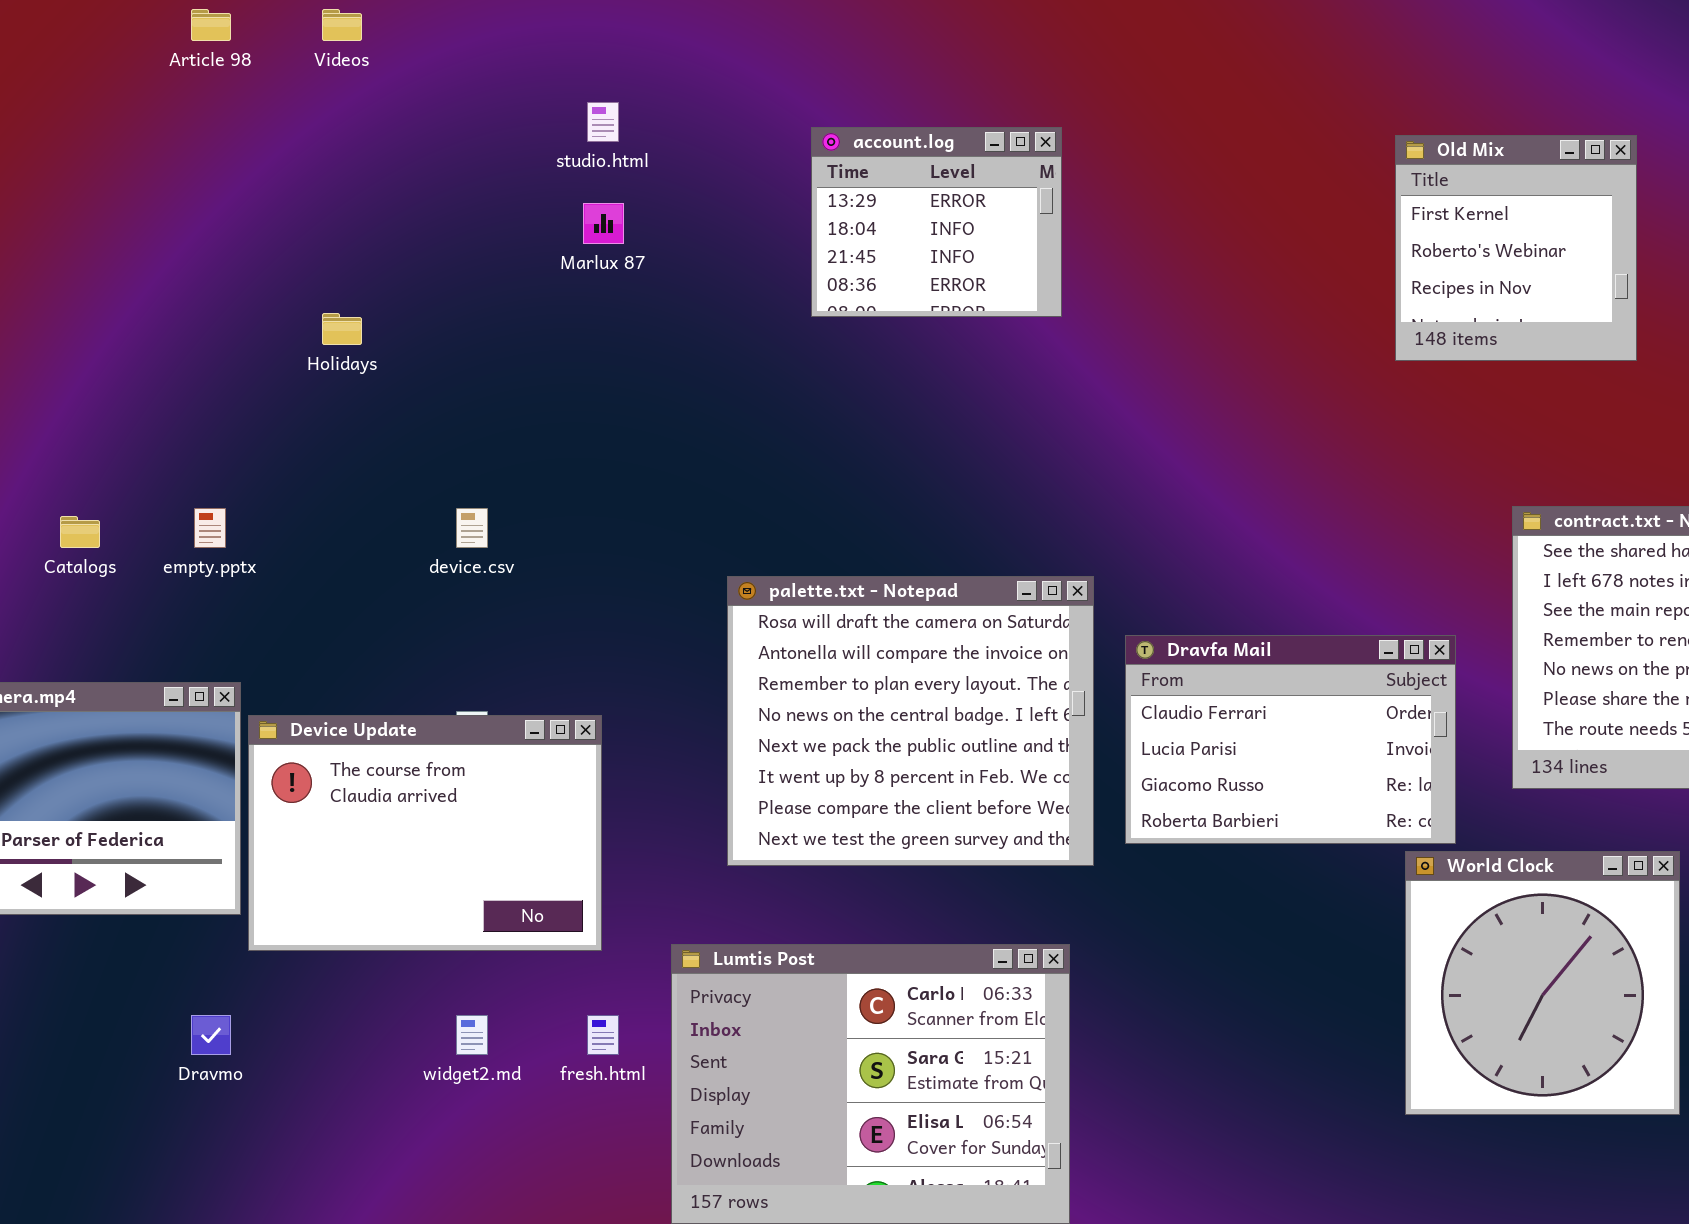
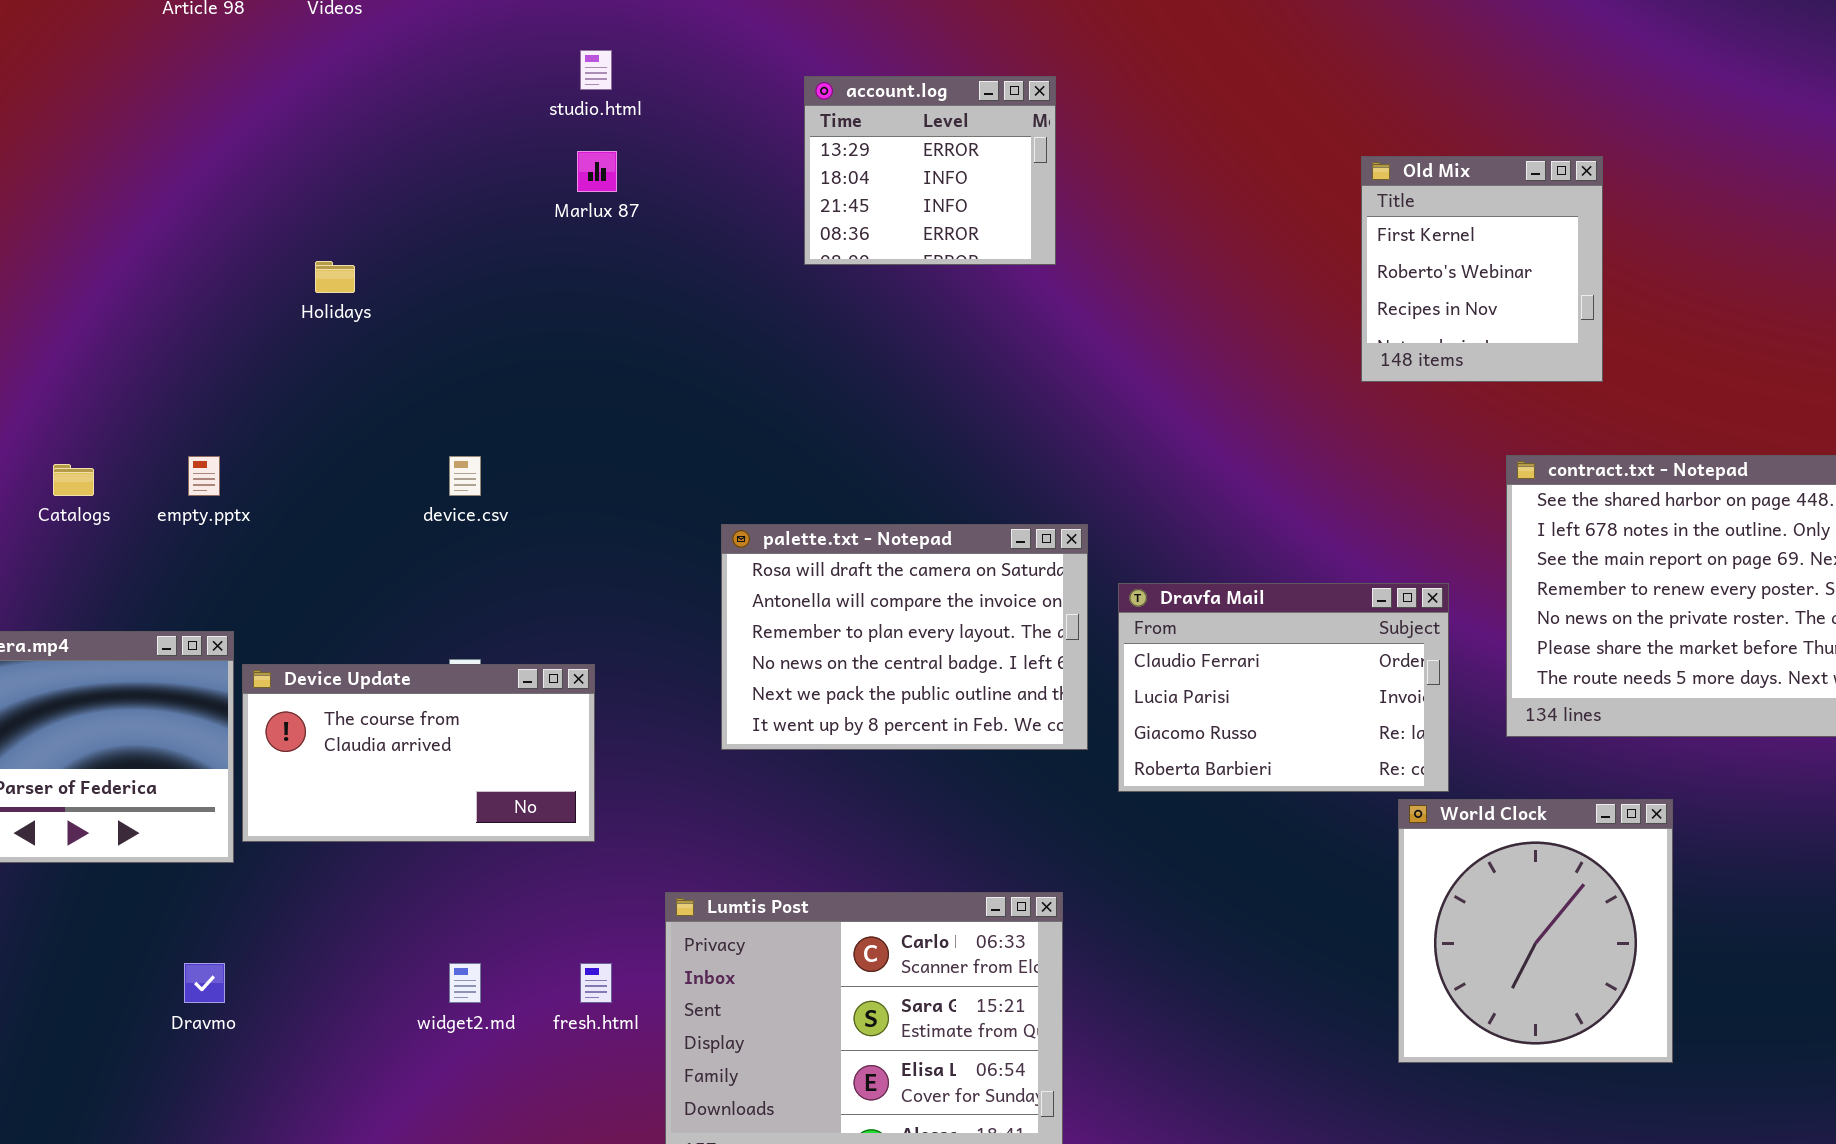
Old Mix: [1395,135,1637,361] -> [1361,156,1603,382], moved
palette.txt - Notepad: [727,576,1094,866] -> [721,524,1088,750], resized
Device Update: [248,715,602,951] -> [242,664,595,842], resized

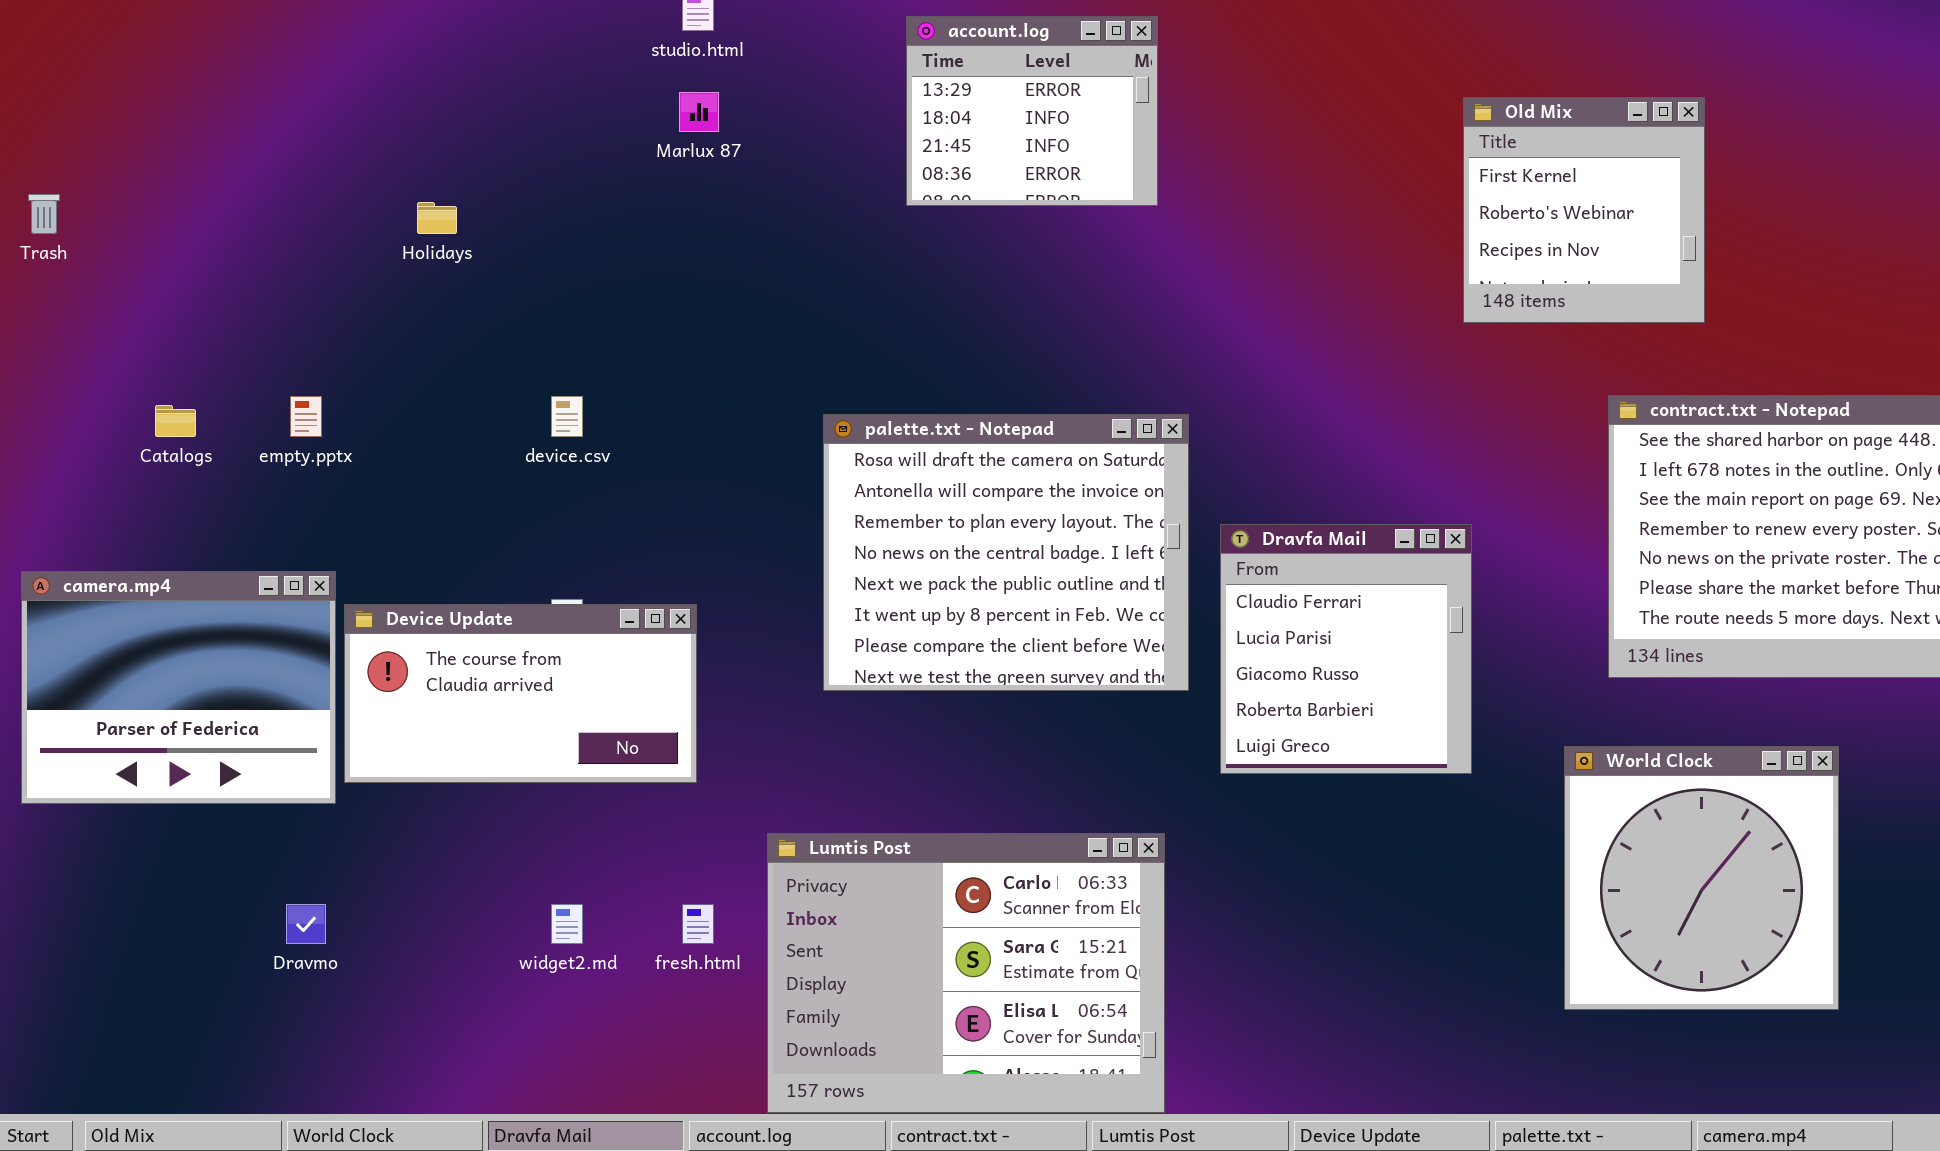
palette.txt - Notepad: [721,524,1088,750] -> [823,414,1189,691], resized
Dravfa Mail: [1118,583,1449,792] -> [1220,524,1472,774], resized
World Clock: [1398,799,1673,1063] -> [1564,746,1839,1010], moved

